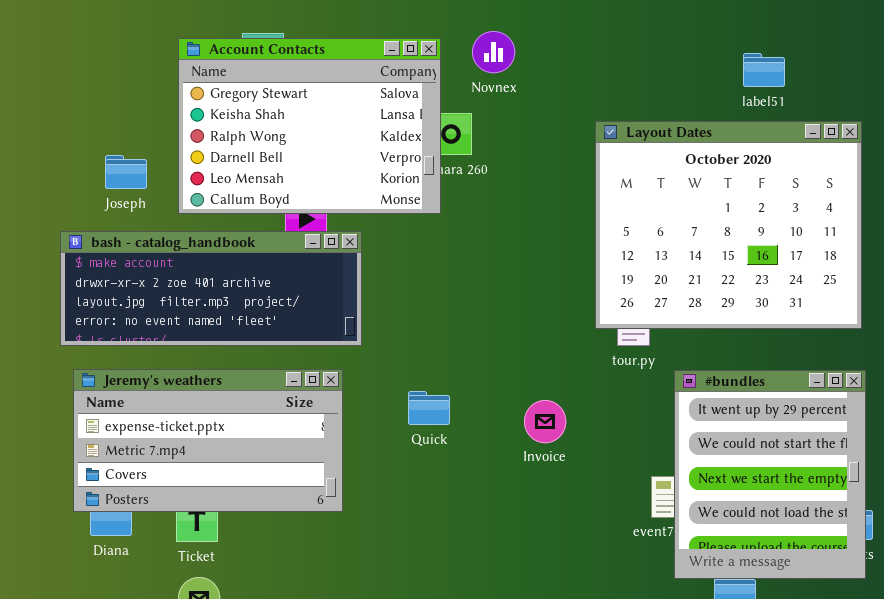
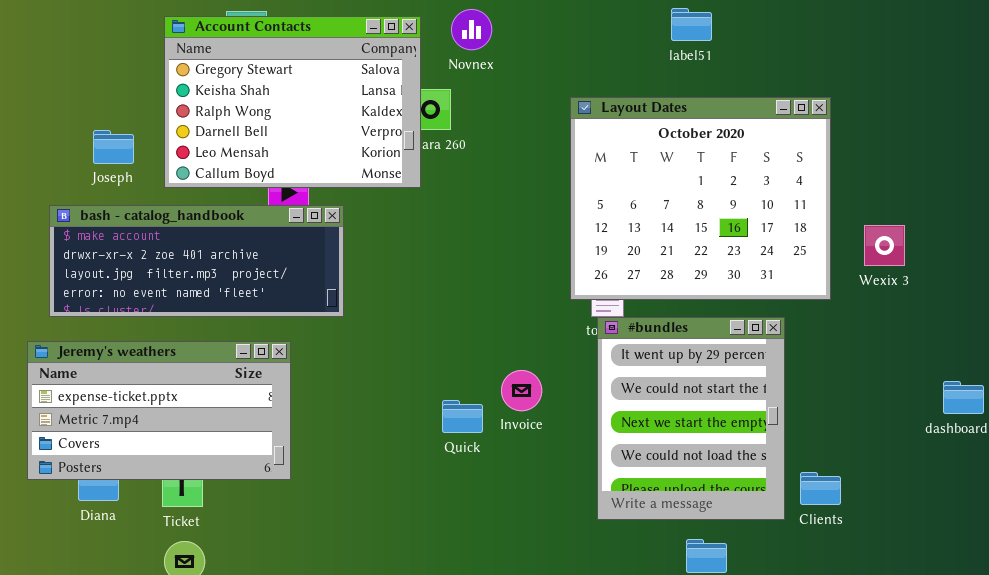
label51: [743,53,785,87] -> [671,8,712,41], moved
Jeremy's weathers: [73,369,343,512] -> [27,341,291,480], moved
#bundles: [674,370,866,579] -> [597,317,785,520], moved
Quick: [408,391,450,425] -> [442,400,483,433], moved

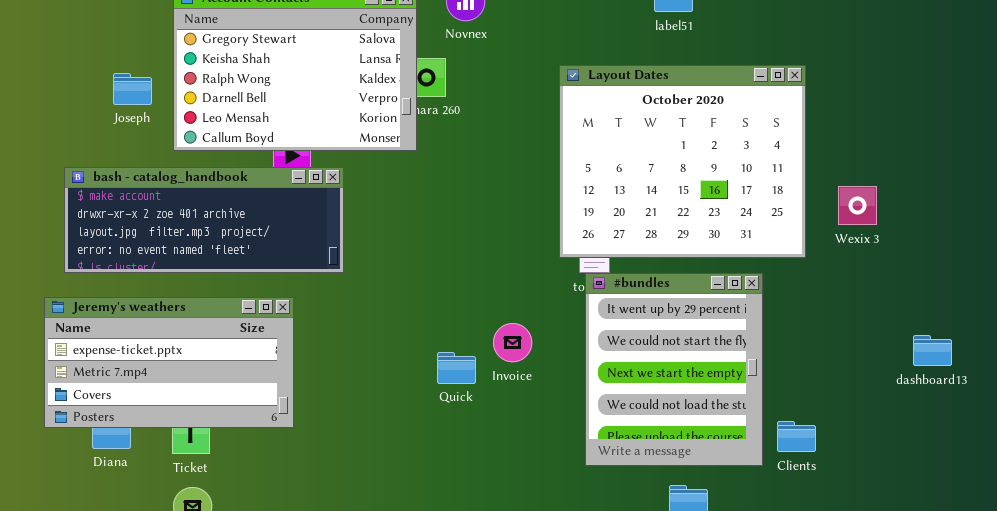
Joseph: [93,130,134,164] -> [113,73,152,105], moved

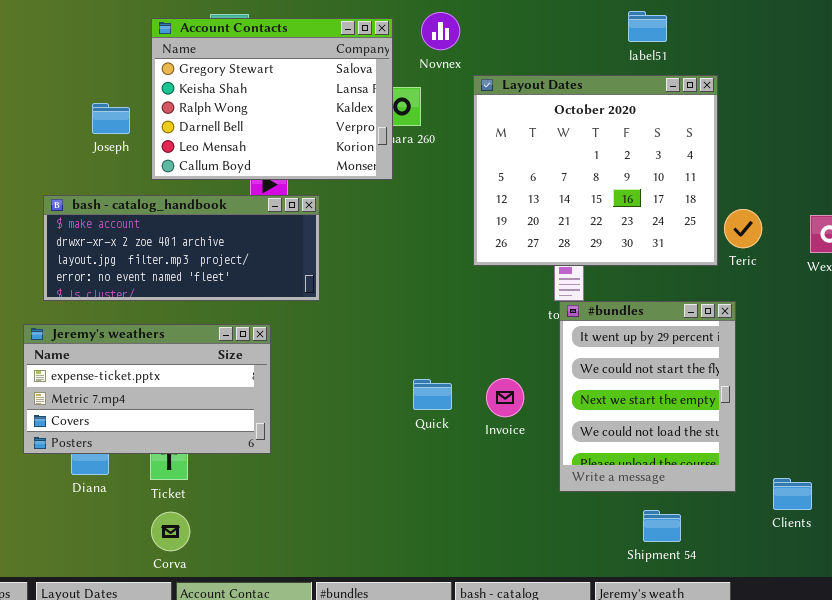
Layout Dates: [559,65,806,258] -> [473,75,718,266], moved
Invoice: [493,323,532,362] -> [486,378,524,417], moved
Clients: [777,421,816,452] -> [773,478,812,510], moved

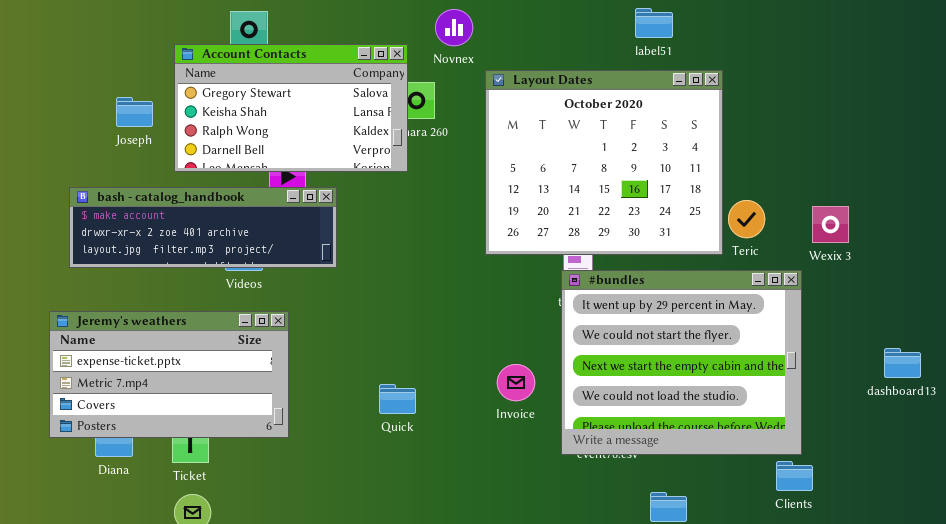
Account Contacts: [151,18,393,180] -> [174,44,408,172], resized
bash - catalog_handbook: [43,195,320,301] -> [69,187,337,268], resized
#bundles: [559,301,736,492] -> [561,270,802,455], moved, resized
Quick: [413,379,452,410] -> [379,384,416,414], moved

